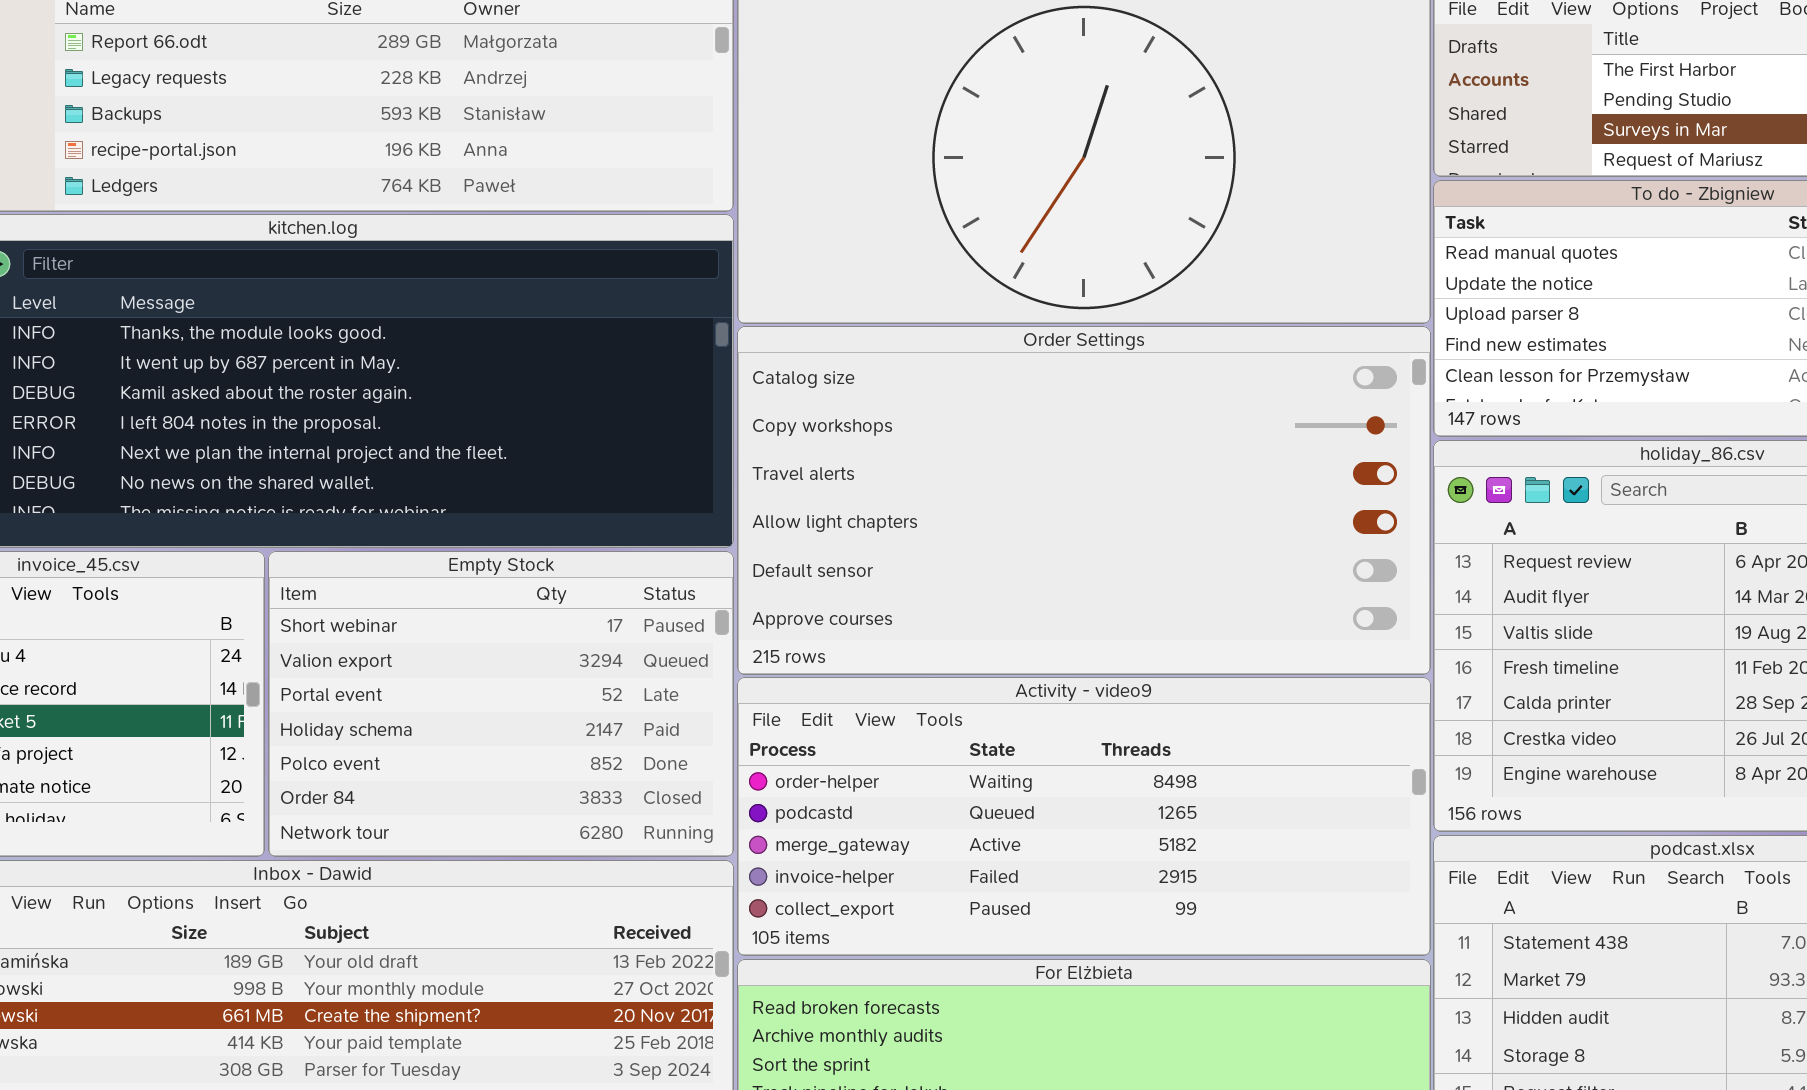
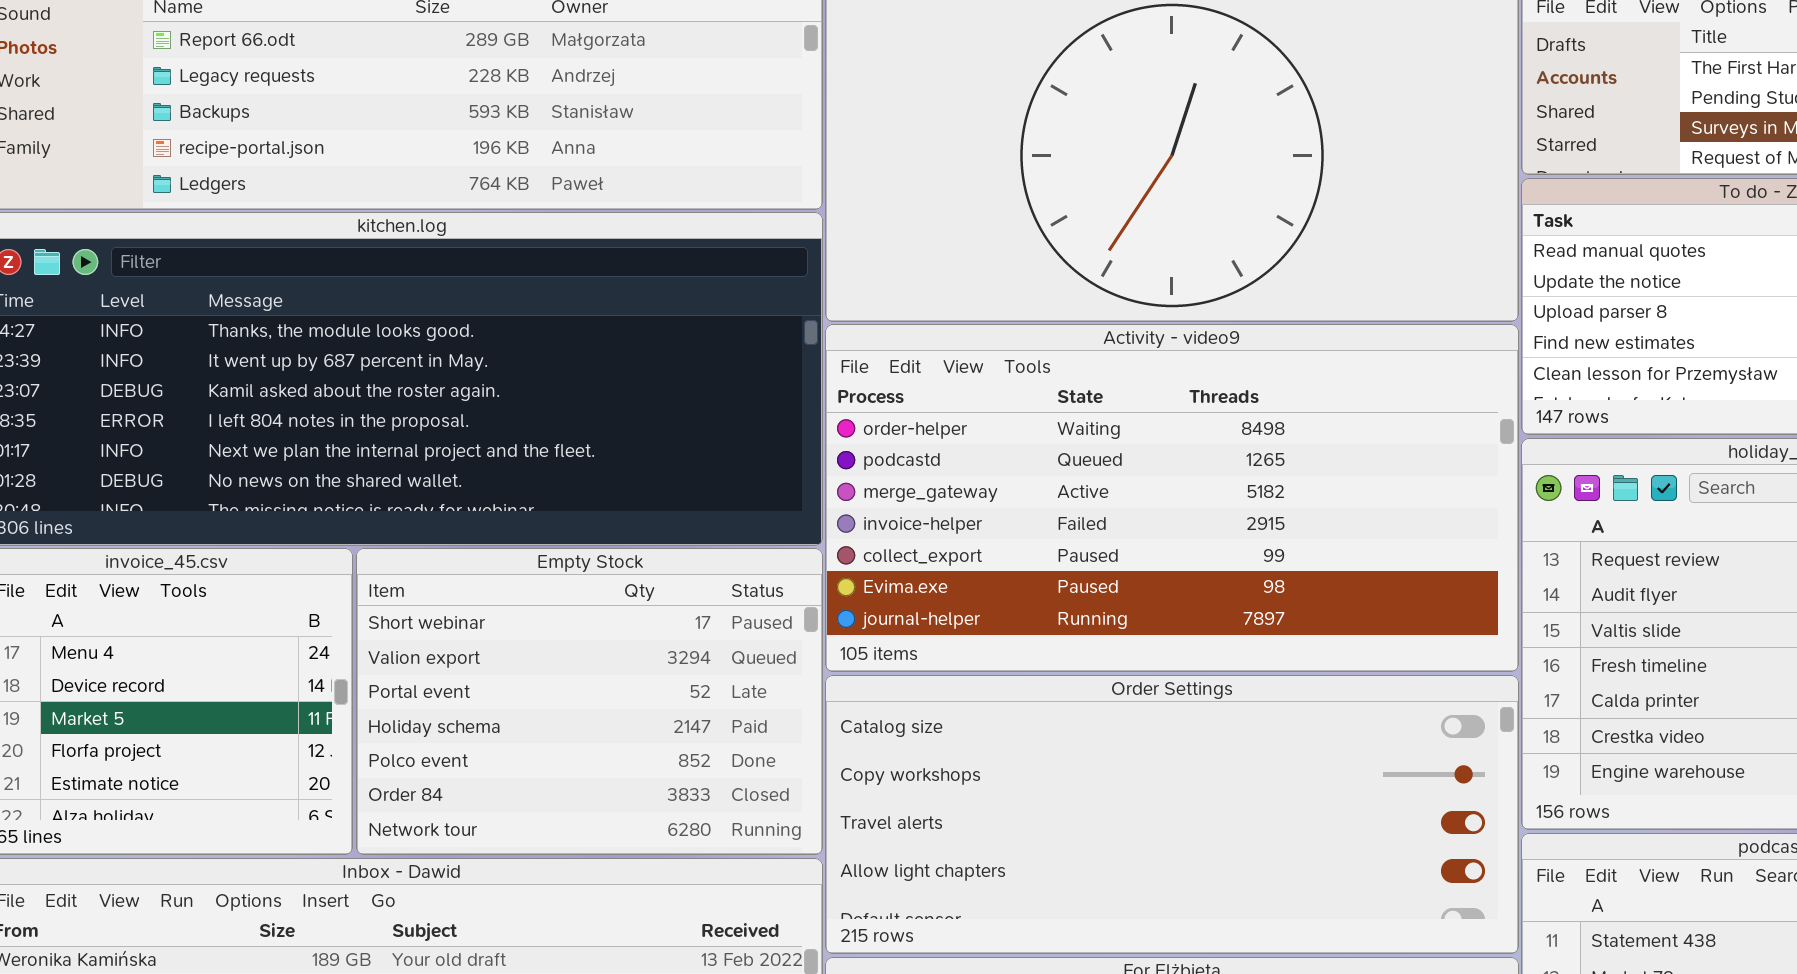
Order Settings: [737,326,1431,675] -> [825,675,1519,954], moved, resized
Activity - video9: [737,677,1431,956] -> [825,324,1519,672], moved, resized

